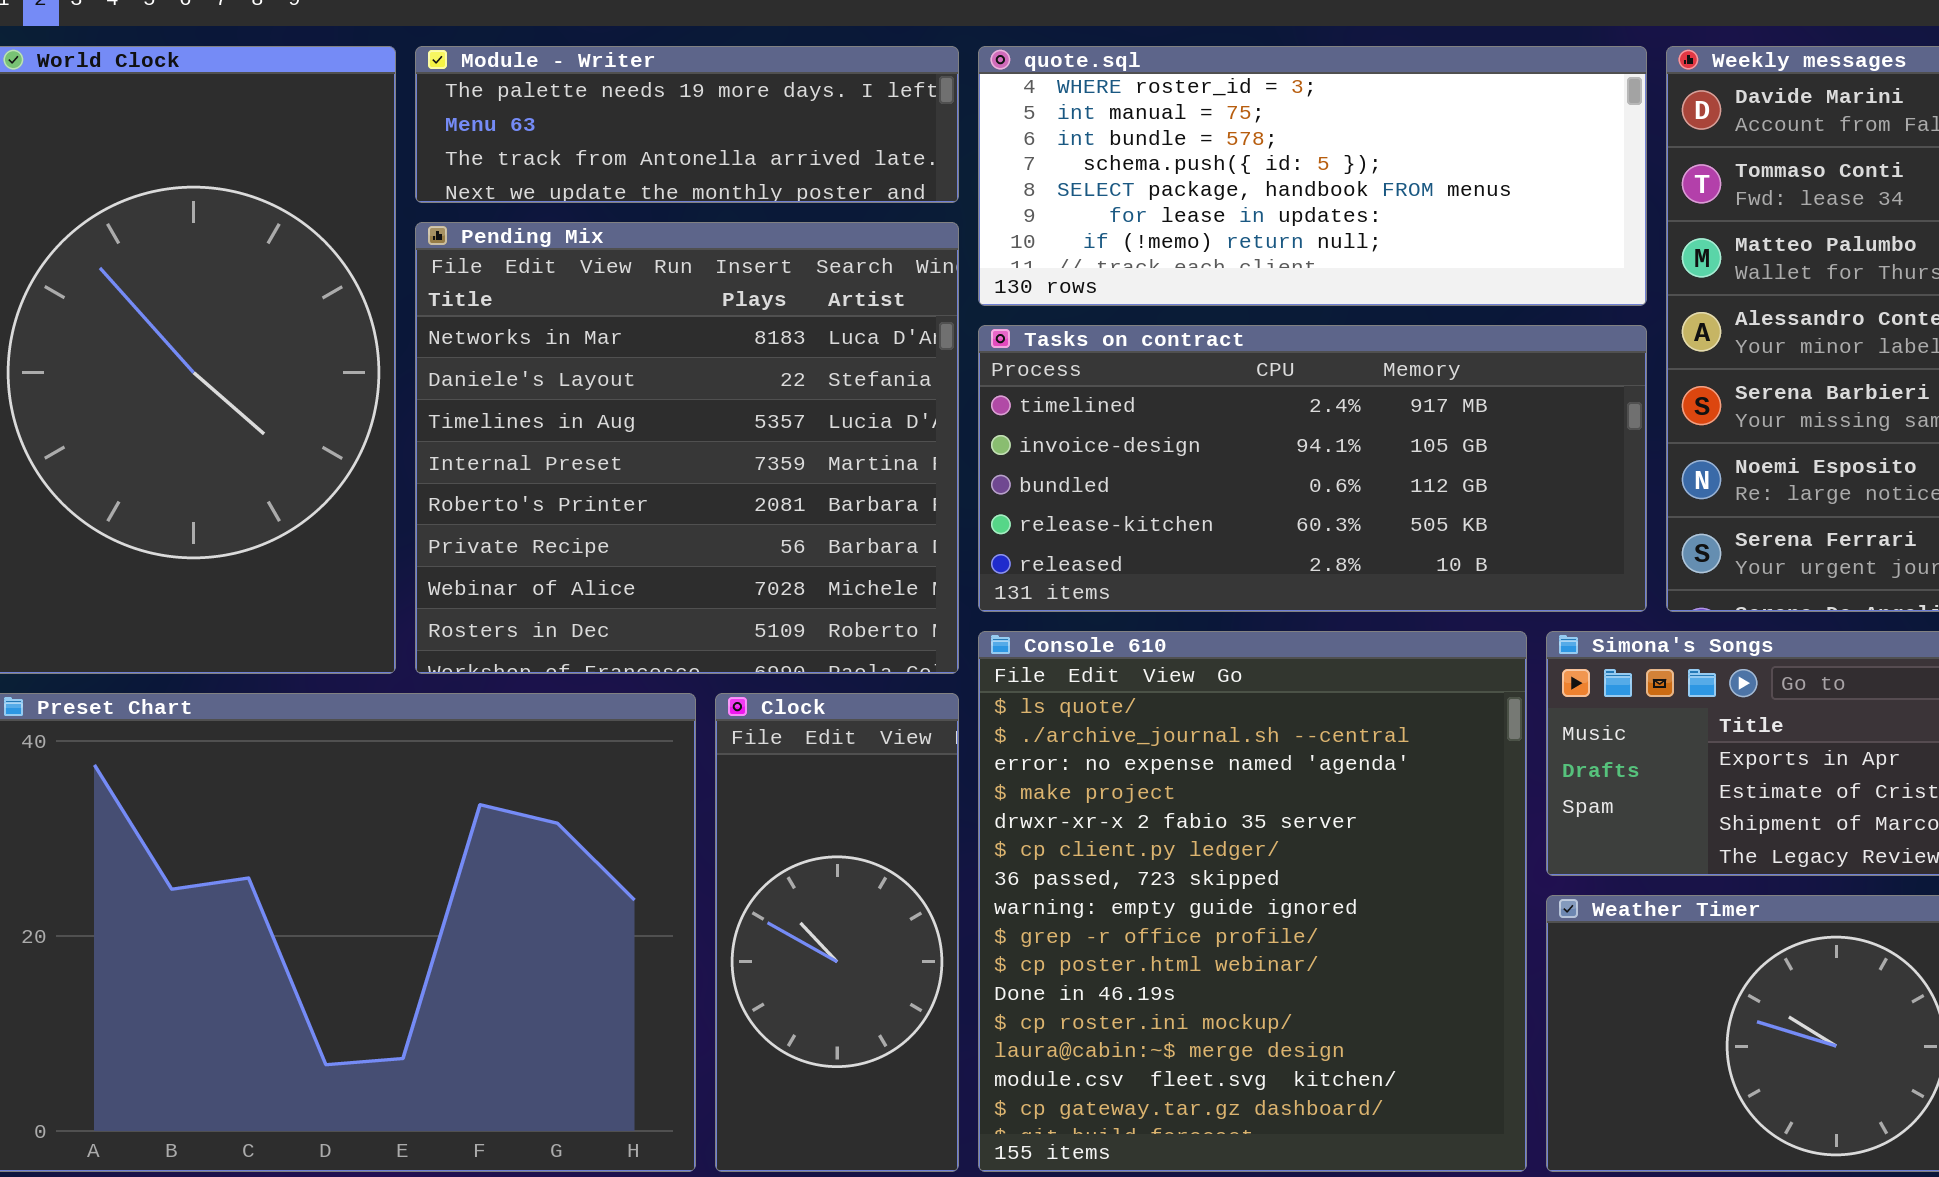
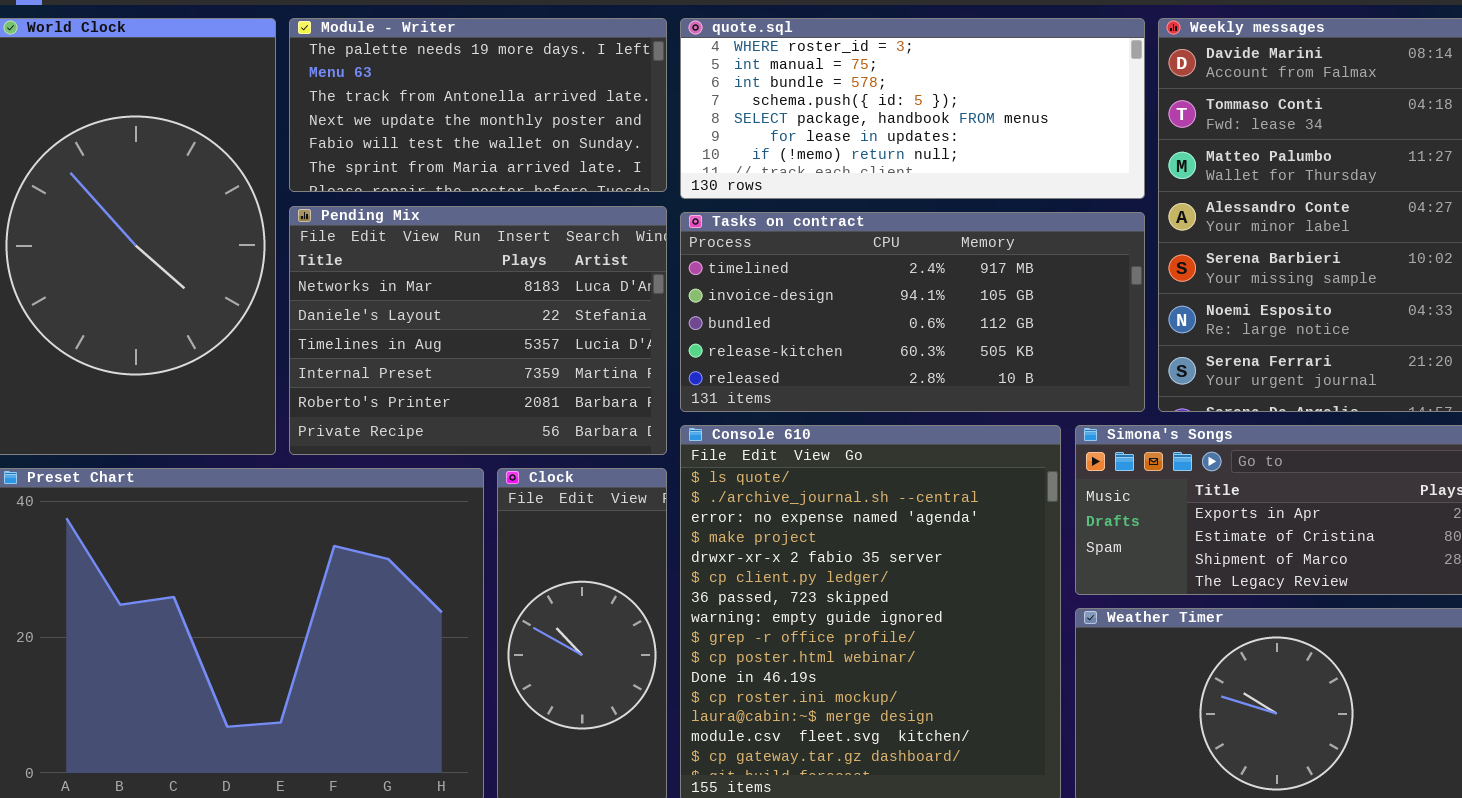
Module - Writer: [415,46,959,203] -> [289,18,667,192], resized
Pending Mix: [415,222,959,674] -> [289,206,667,455], resized

